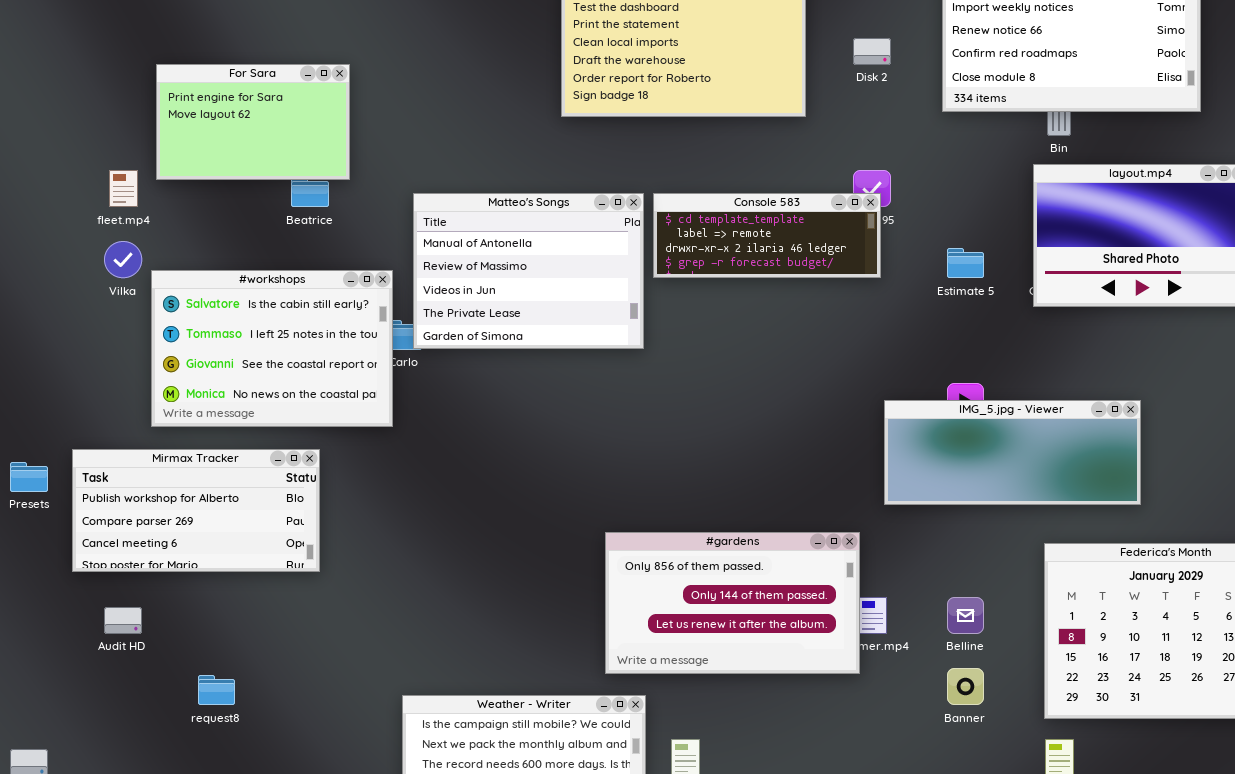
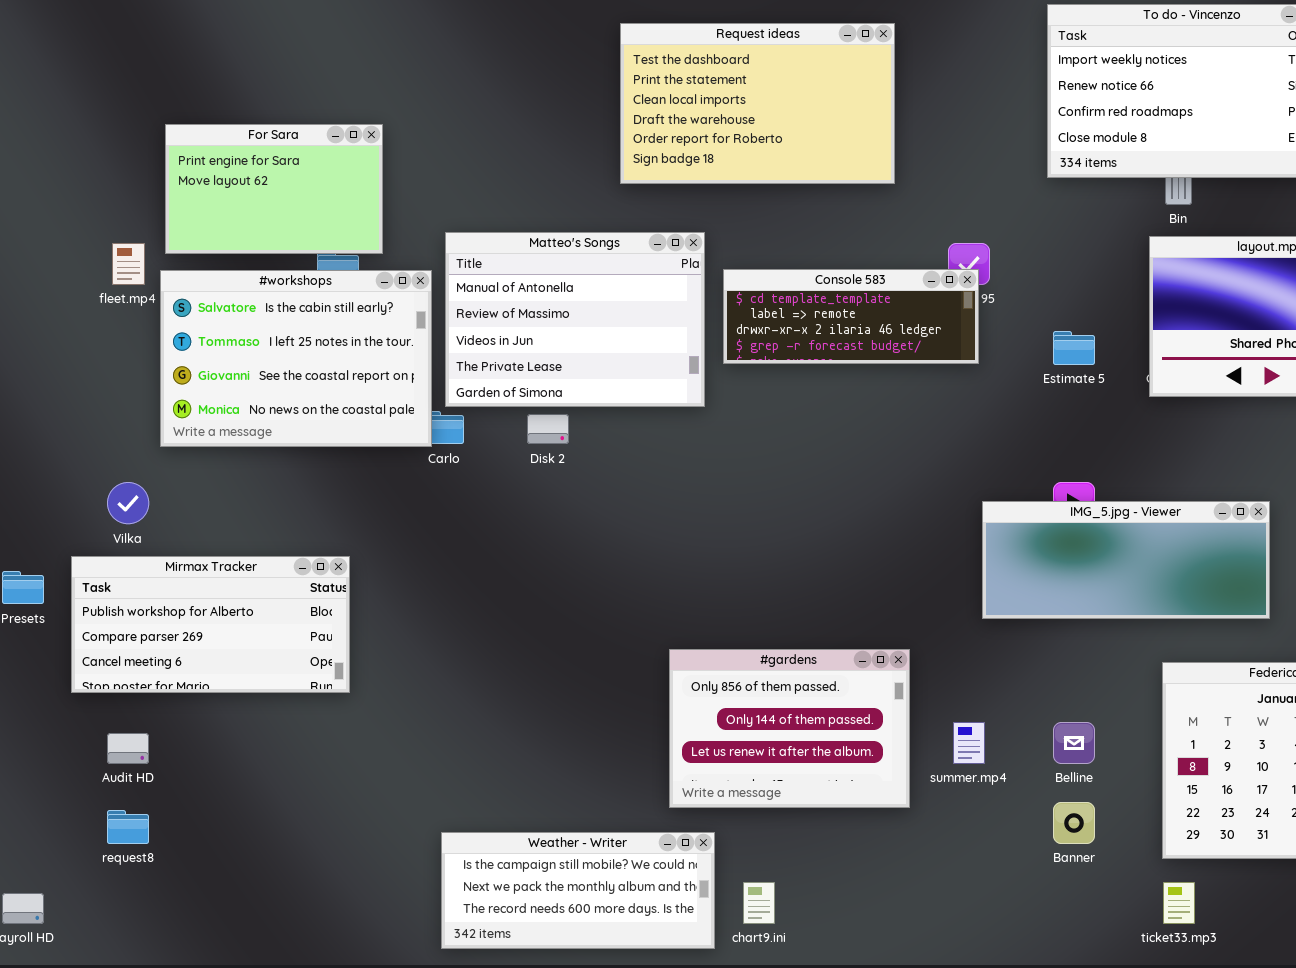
Disk 2: [853,38,891,65] -> [527,414,569,444], moved
Matteo's Songs: [413,193,644,349] -> [445,232,705,407], moved
Vilka: [104,241,142,278] -> [107,482,149,524], moved
#workshops: [151,270,393,427] -> [160,270,432,447], moved
#gardens: [605,532,860,674] -> [669,649,910,808], resized
request8: [198,675,235,705] -> [107,810,149,844], moved

